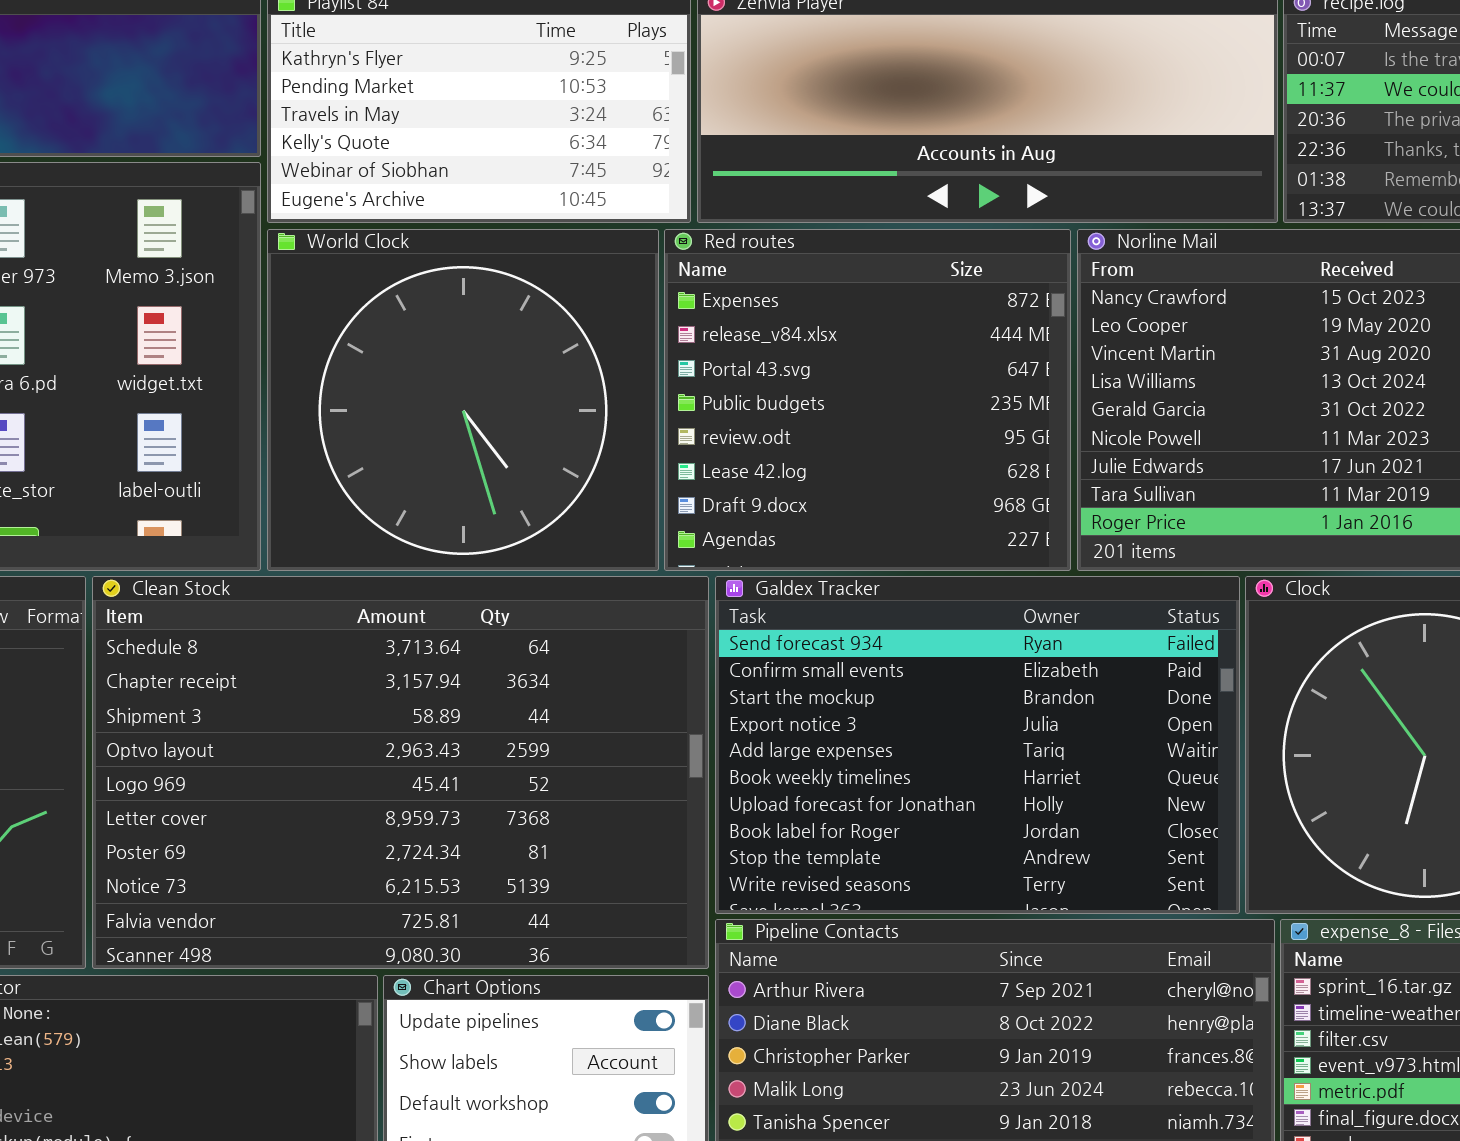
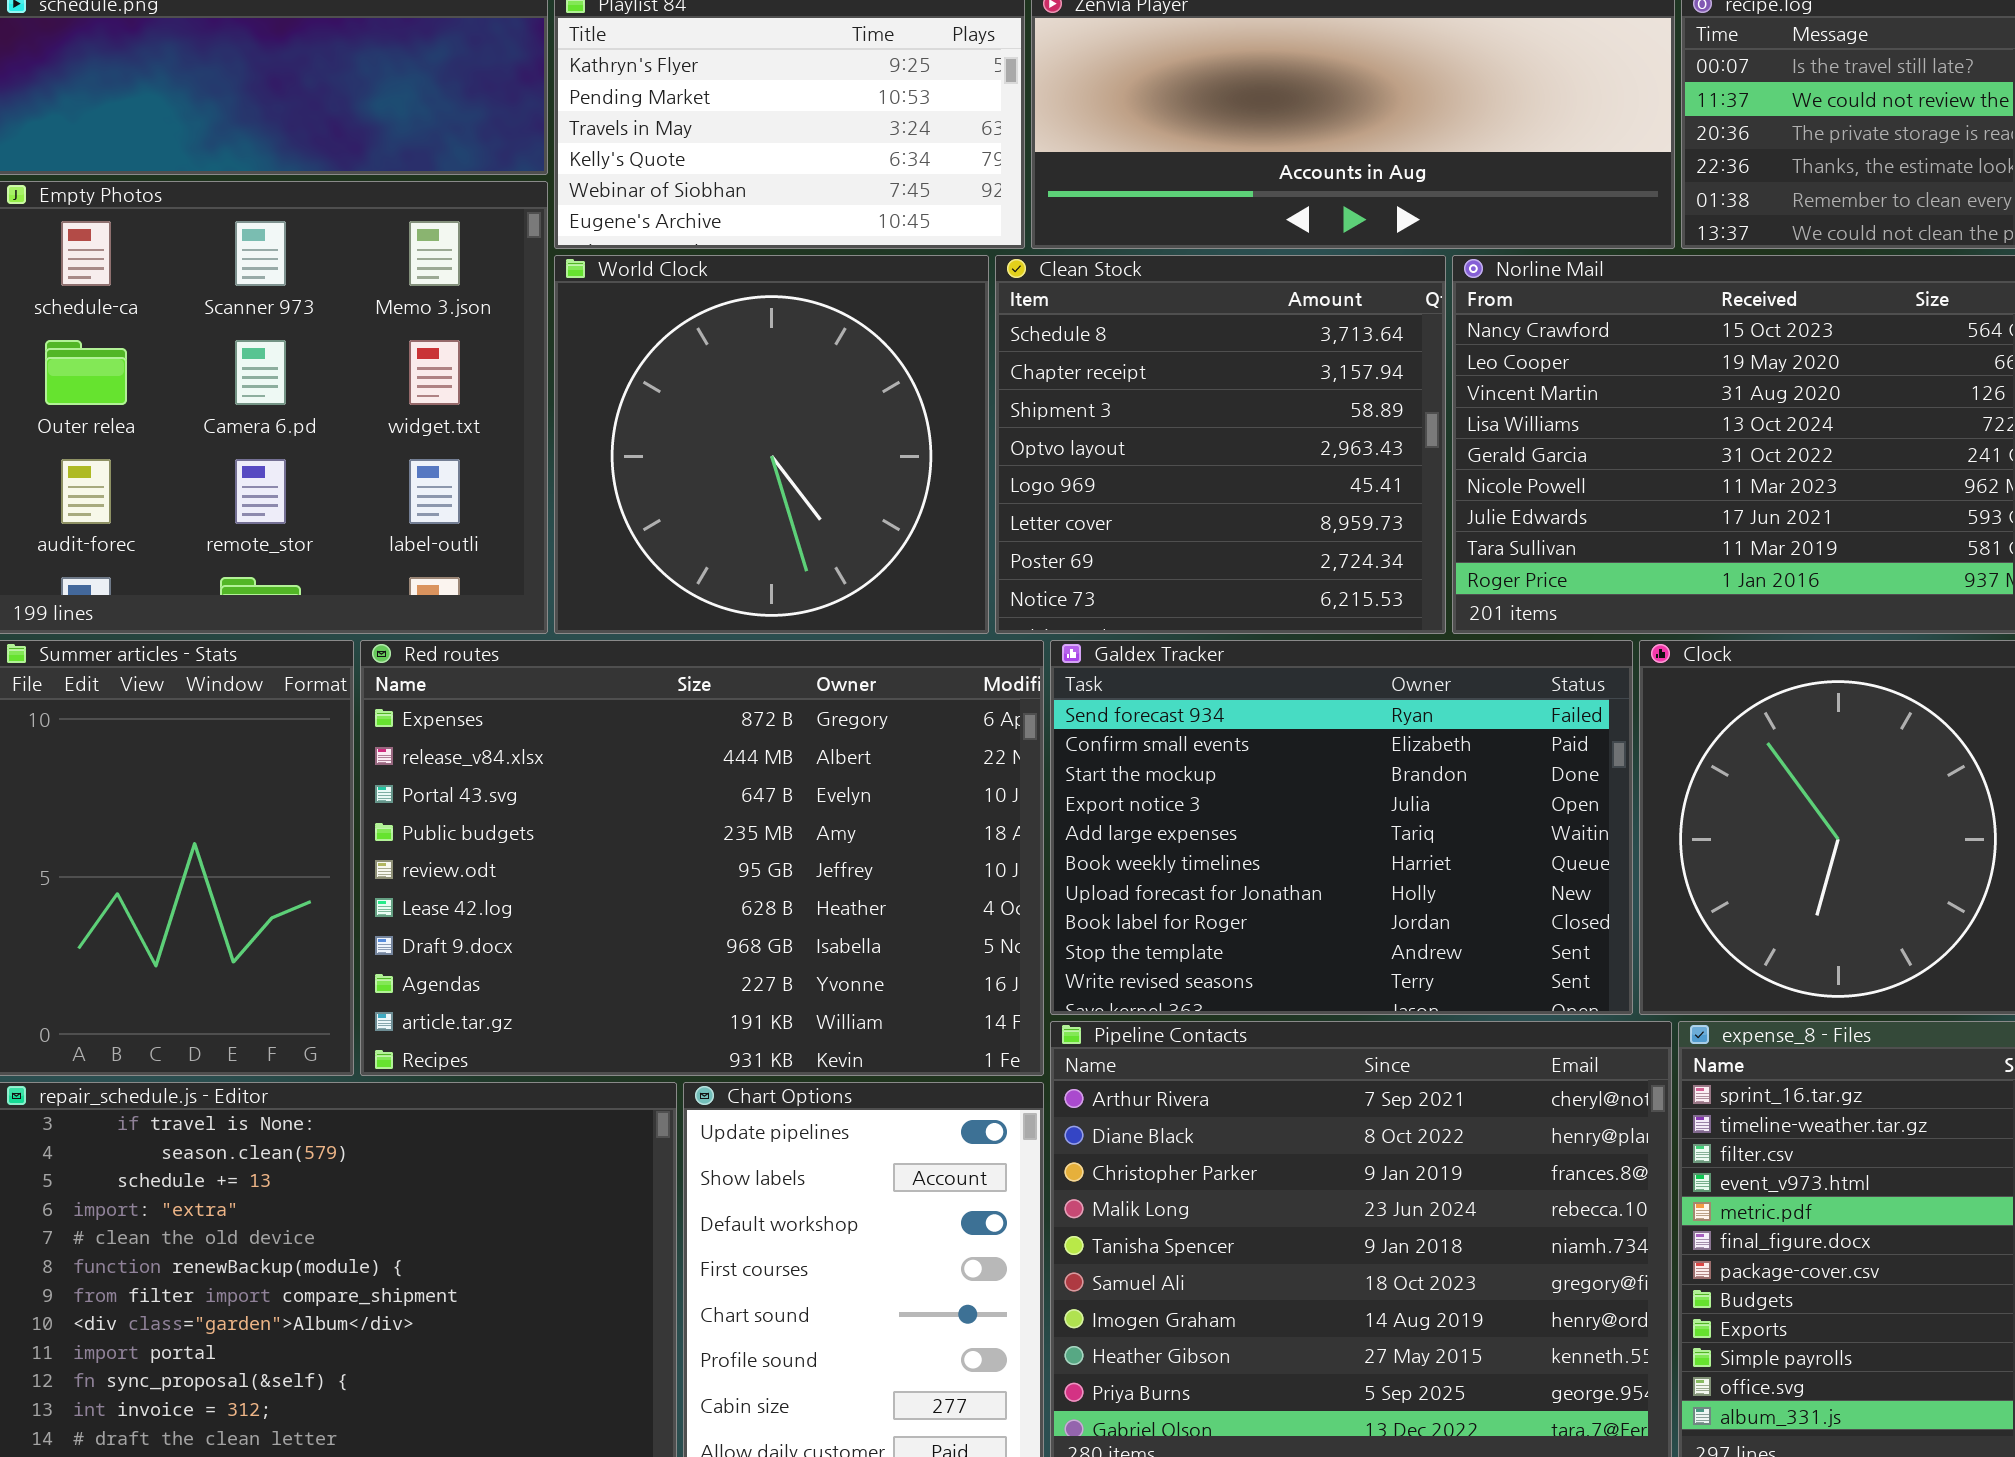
Red routes: [664,229,1071,571] -> [360,640,1044,1076], moved, resized
Clean Stock: [92,576,709,969] -> [995,255,1446,634], moved, resized

